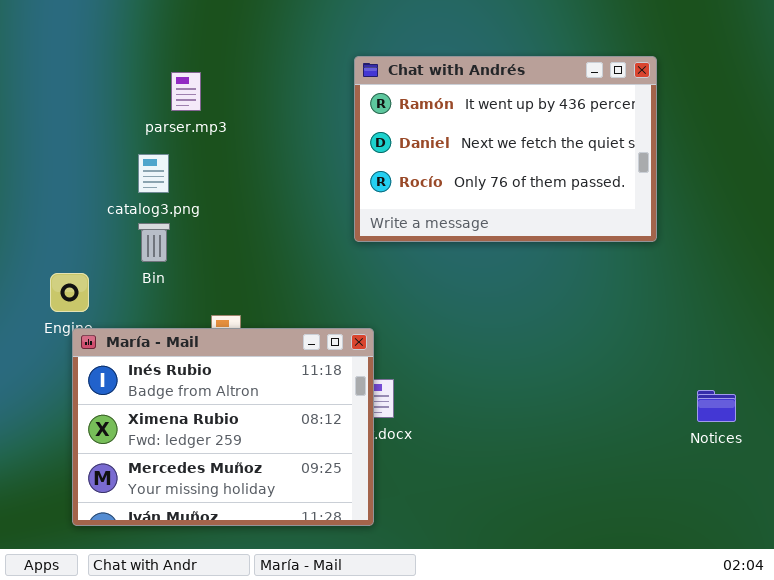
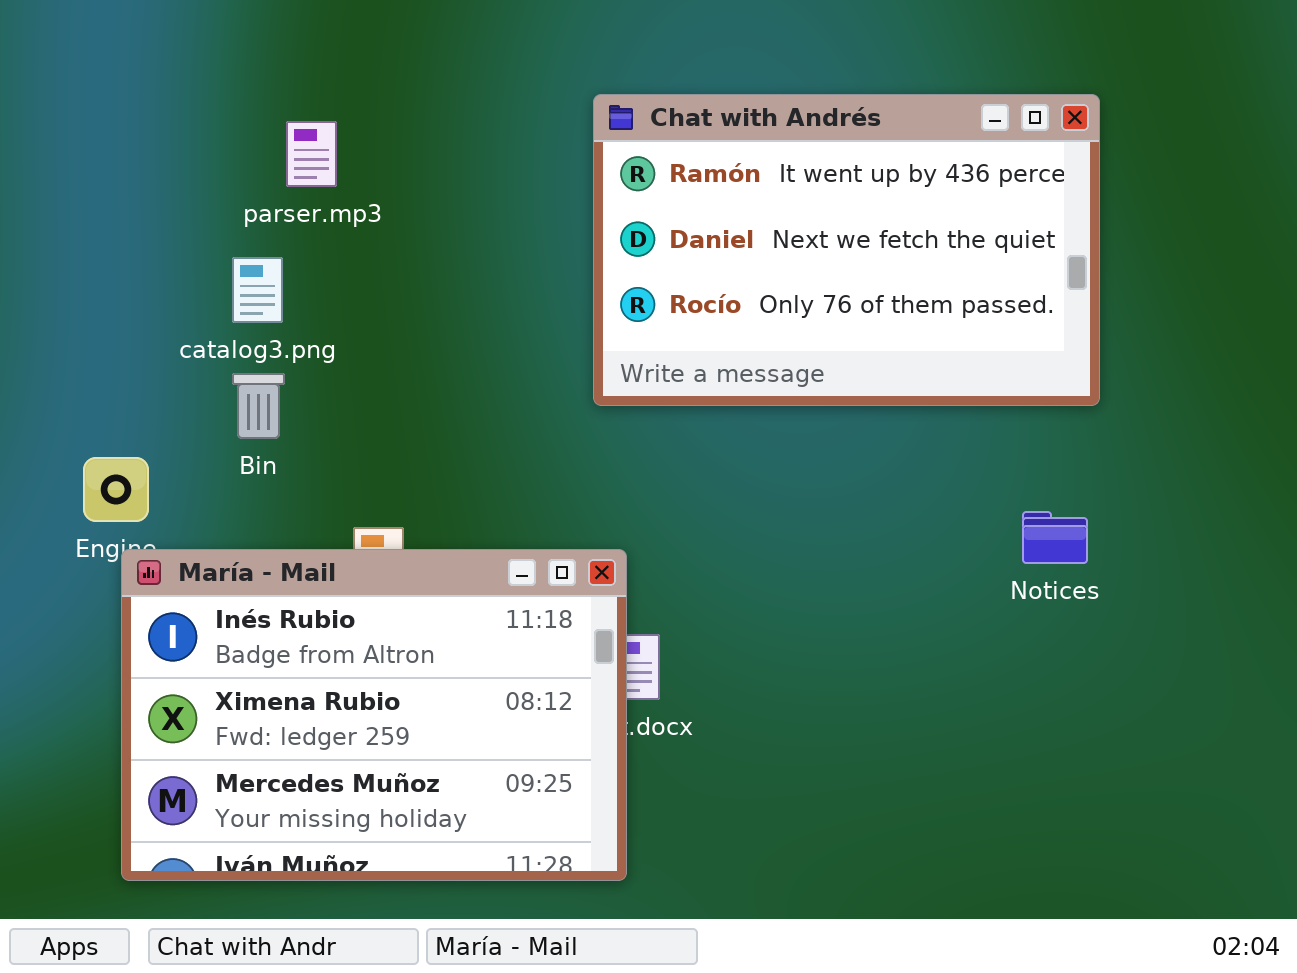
Notices: [697,390,736,422] -> [1022,511,1088,564], moved

